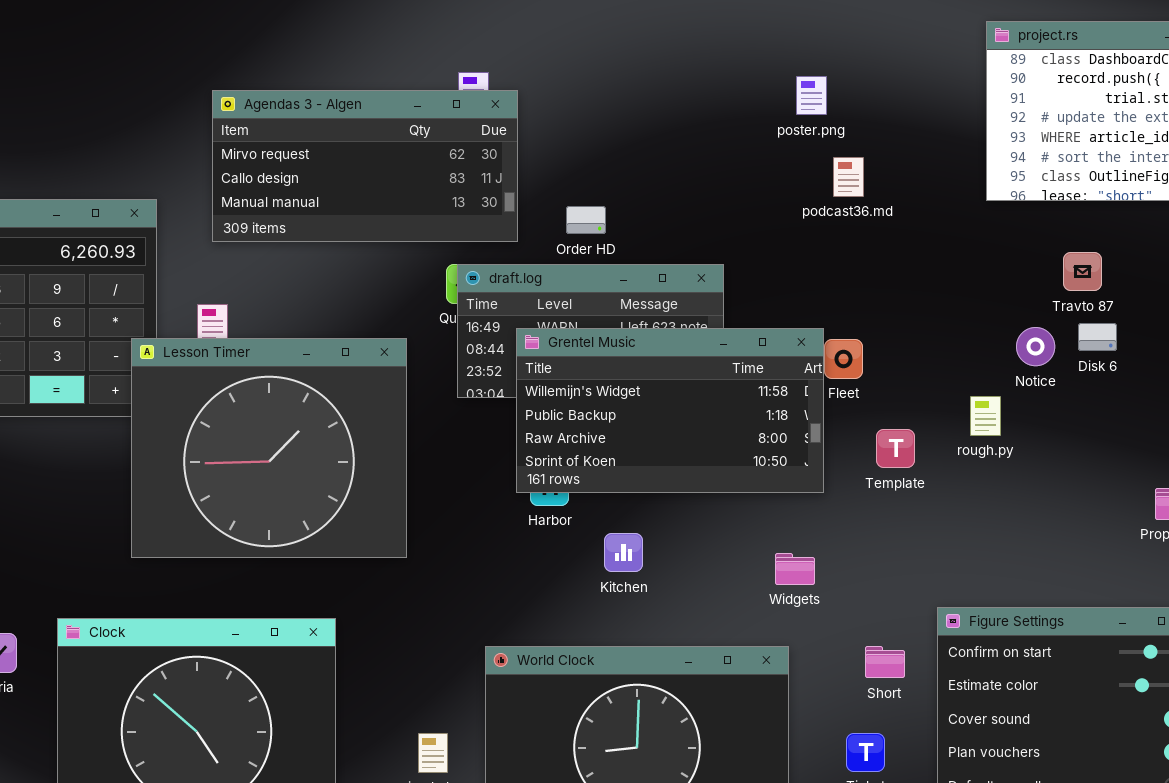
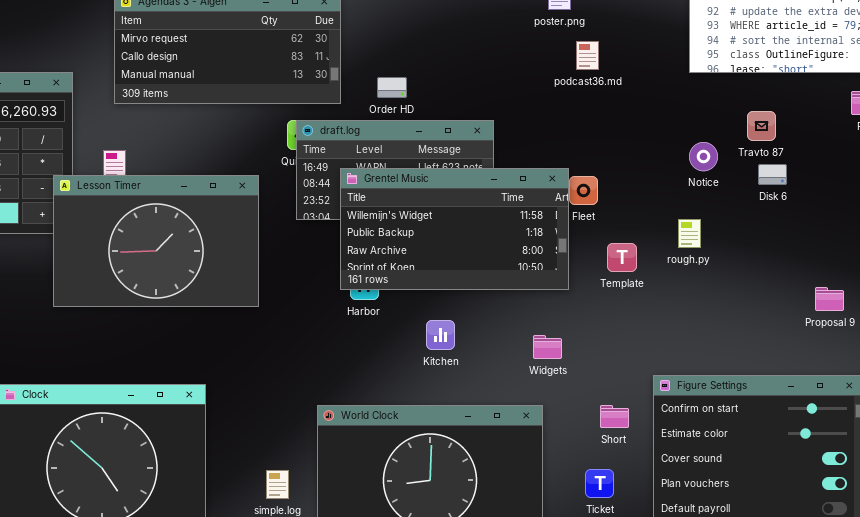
Notice: [1016,327,1055,366] -> [689,142,718,171], moved
Lesson Timer: [131,338,407,558] -> [53,175,259,307], resized
Kitchen: [604,533,643,572] -> [426,320,455,350], moved

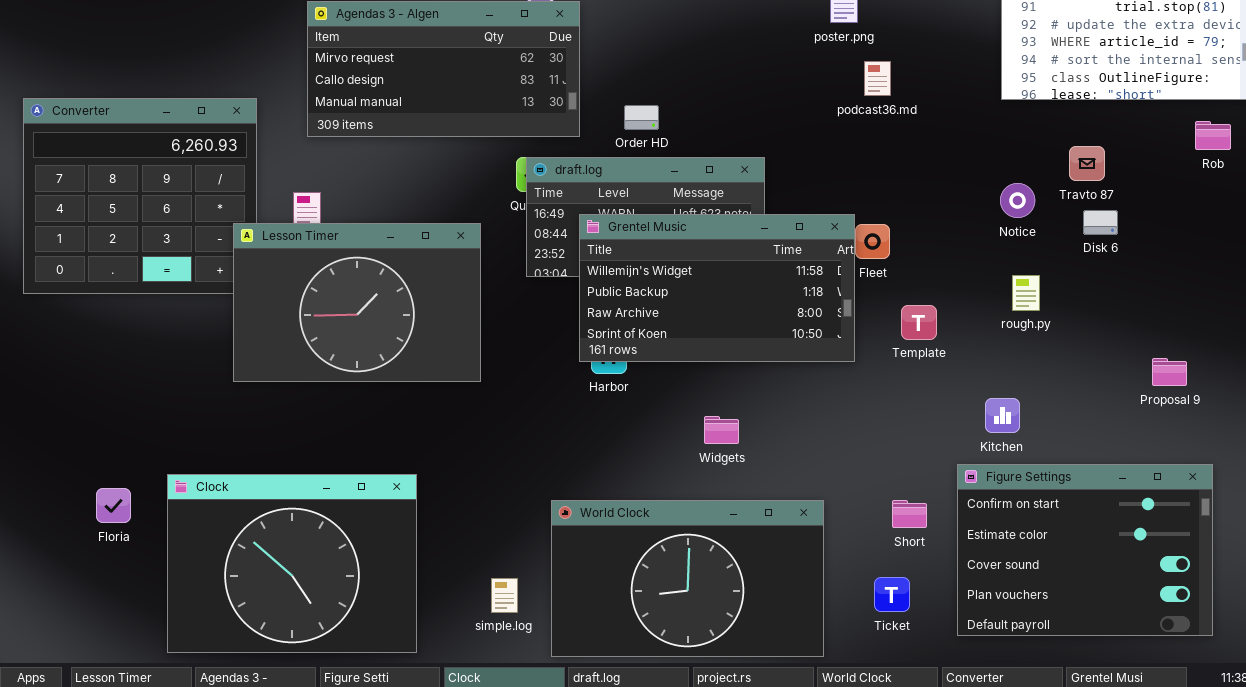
rough.py: [678,219,701,248] -> [1012,275,1040,311], moved
Kitchen: [426,320,455,350] -> [985,398,1020,433], moved
Widgets: [533,335,562,359] -> [704,416,739,444], moved

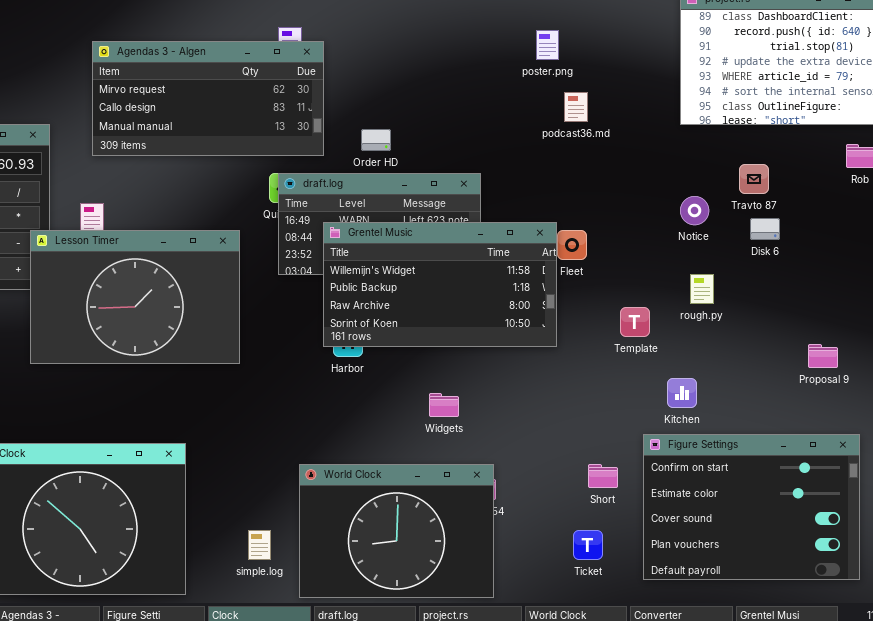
Template: [901,305,937,340] -> [620,307,650,337], moved
World Clock: [551,500,824,657] -> [299,464,494,598], resized

